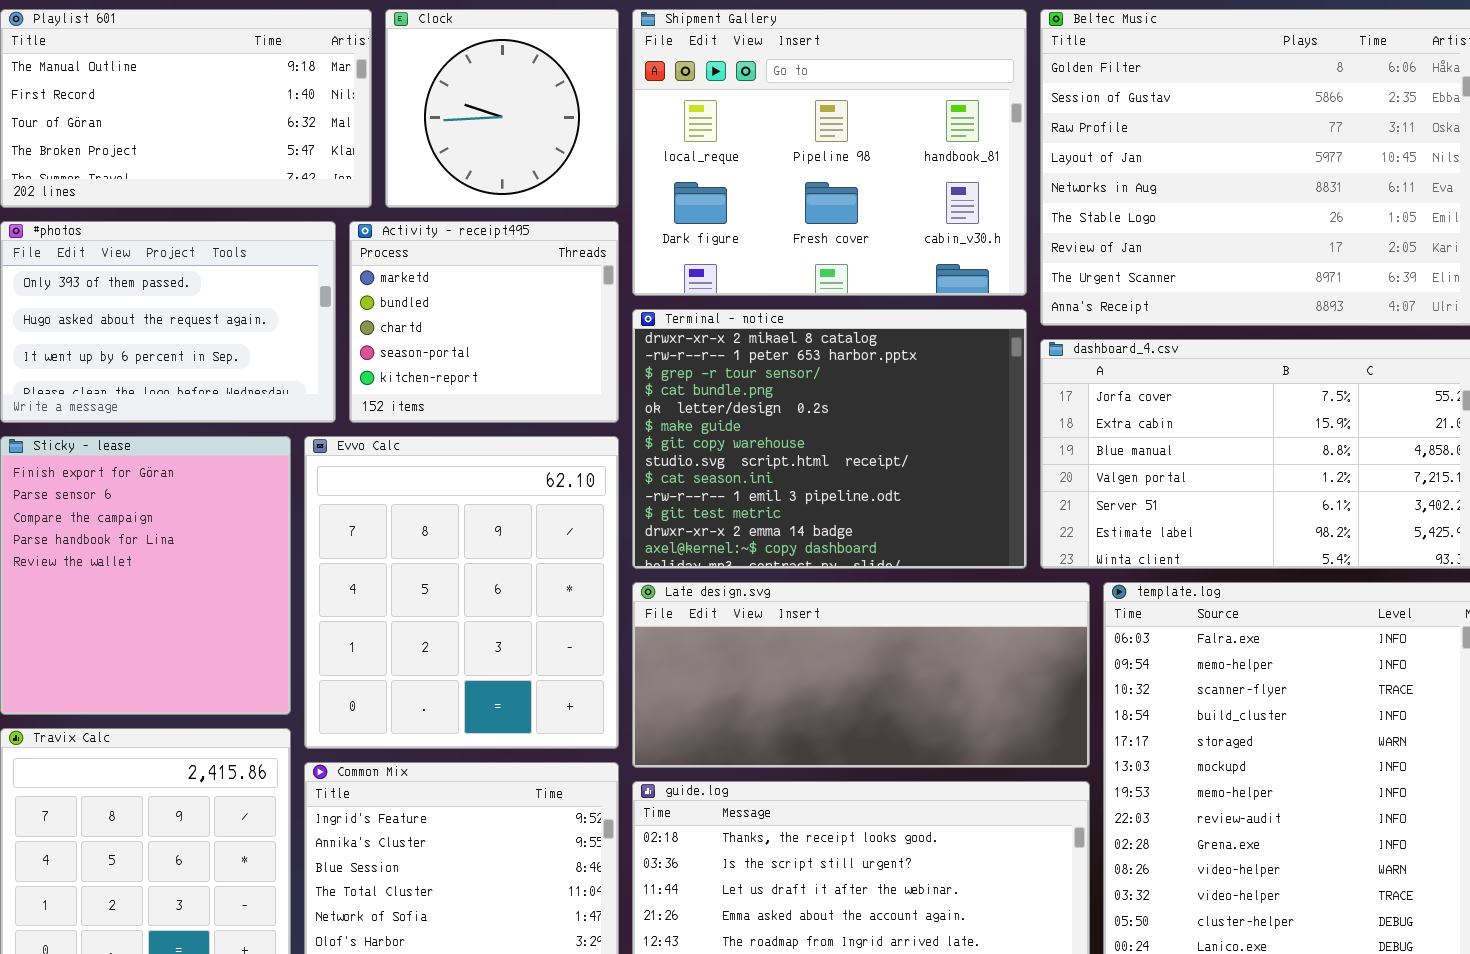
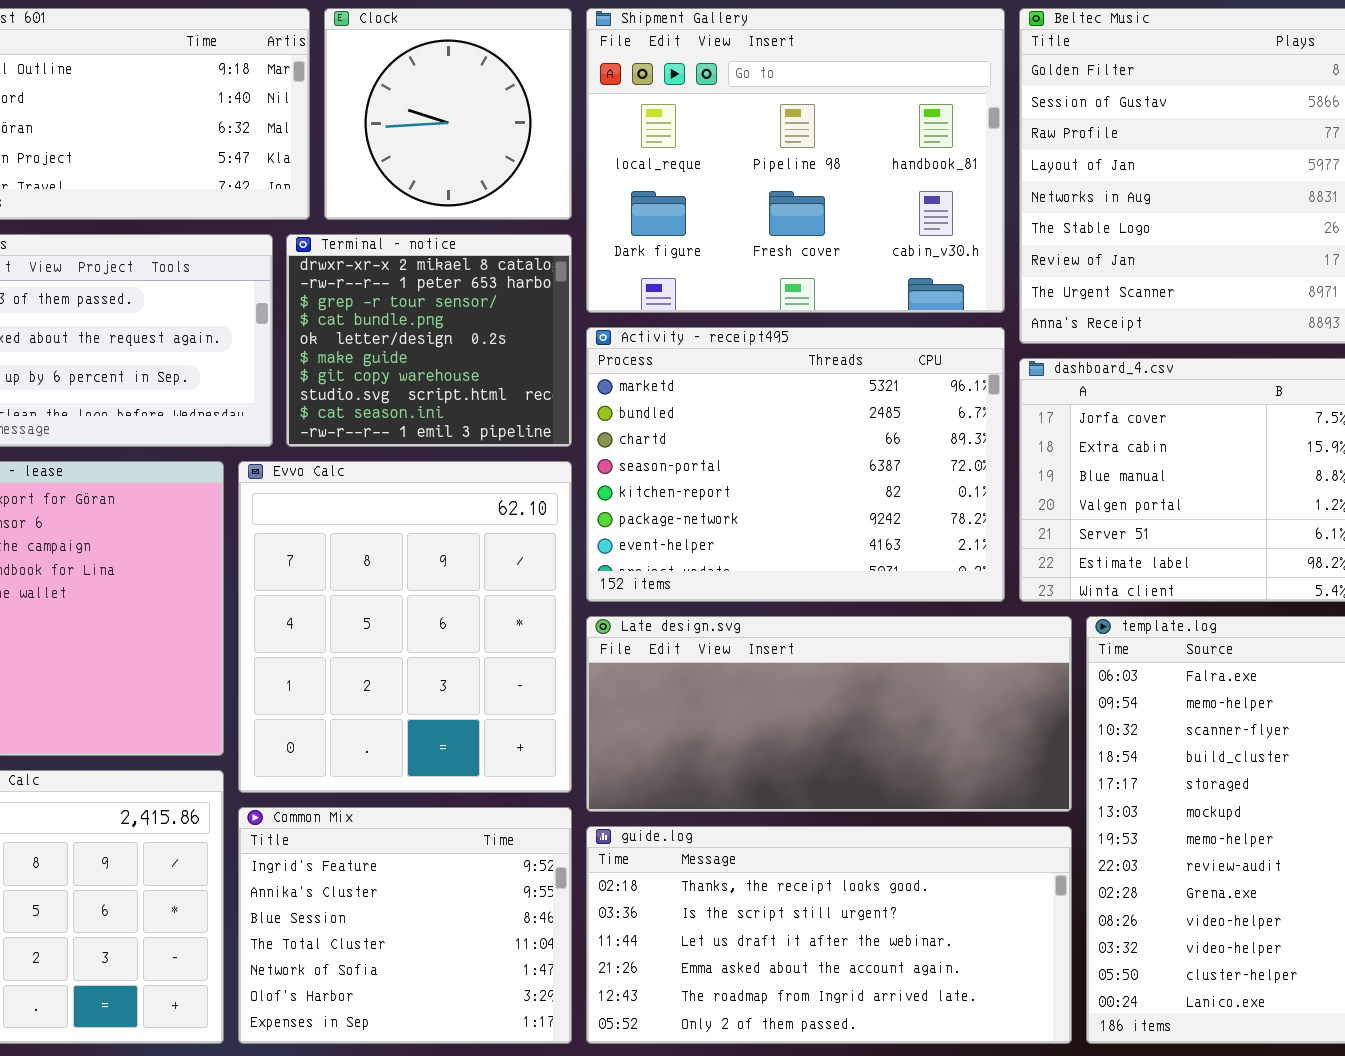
Activity - receipt495: [349,221,619,423] -> [586,327,1005,602], moved, resized
Terminal - notice: [632,309,1027,569] -> [286,234,572,447], moved, resized

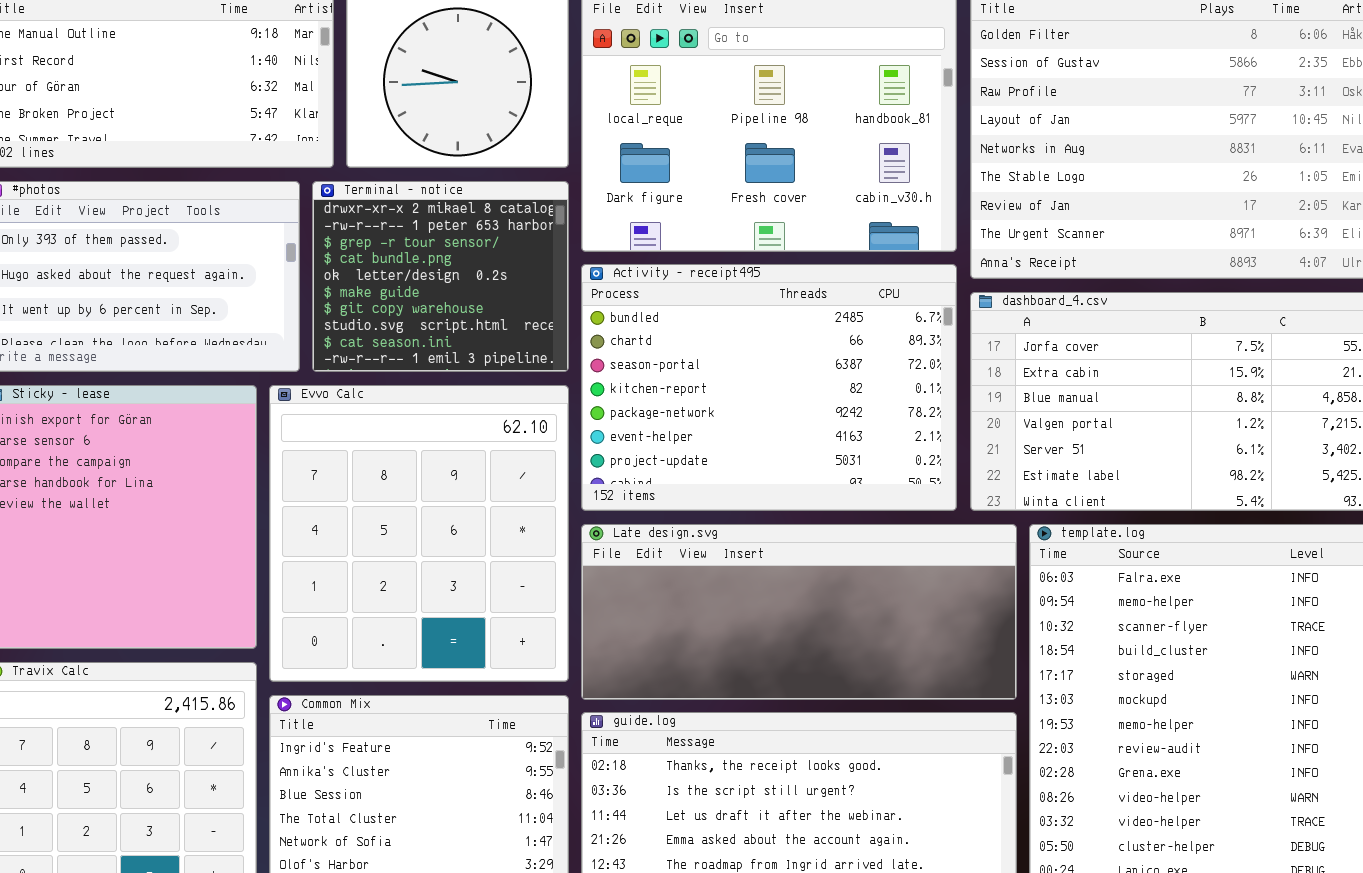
Activity - receipt495: [586,327,1005,602] -> [581,264,957,511], scrolled down 1 row

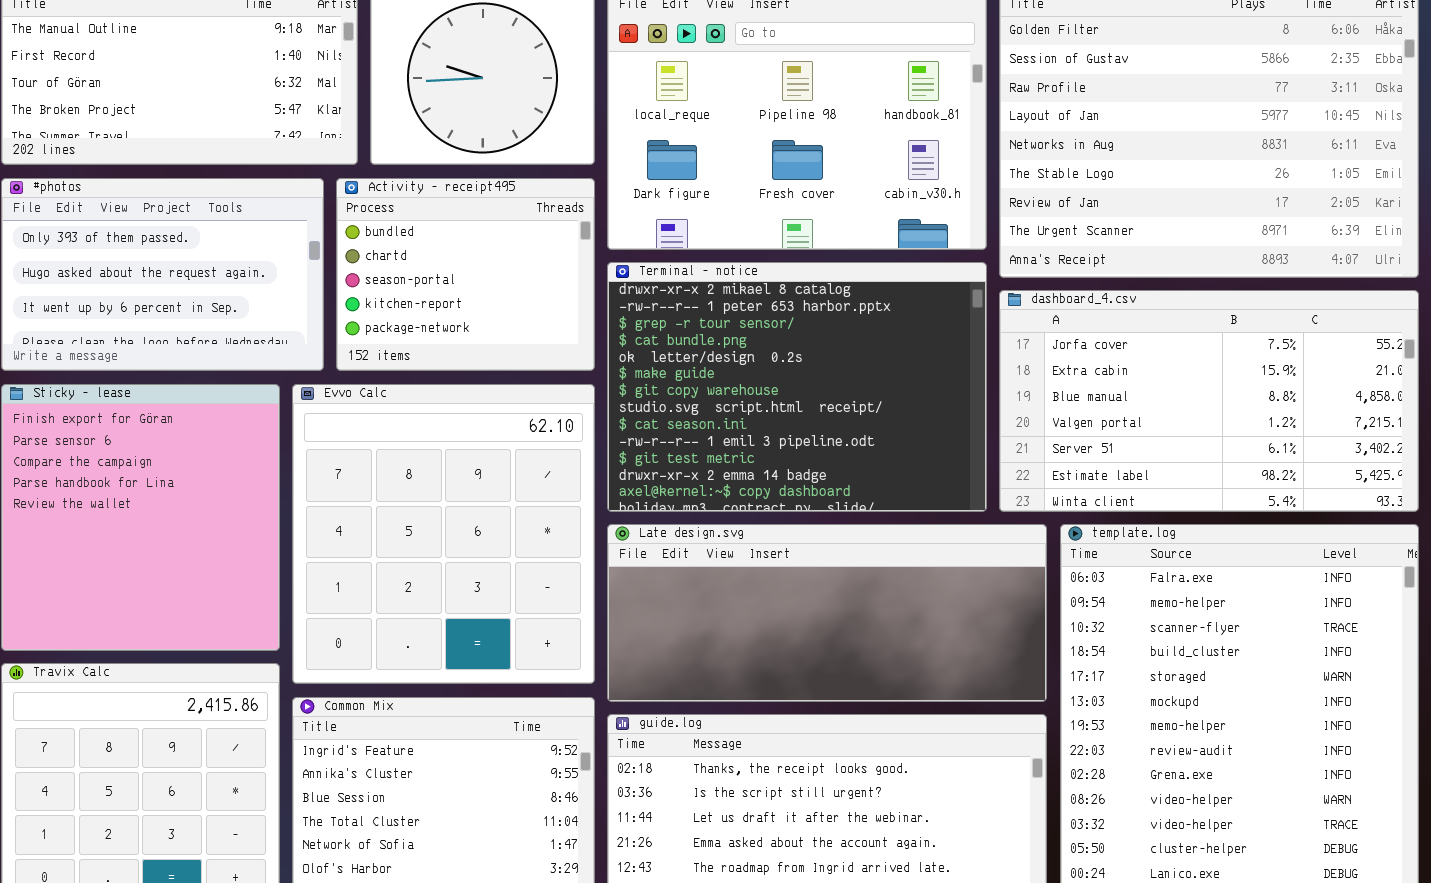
Terminal - notice: [312,181,569,372] -> [607,262,987,512], moved, resized
Activity - receipt495: [581,264,957,511] -> [336,178,595,371], moved, resized

